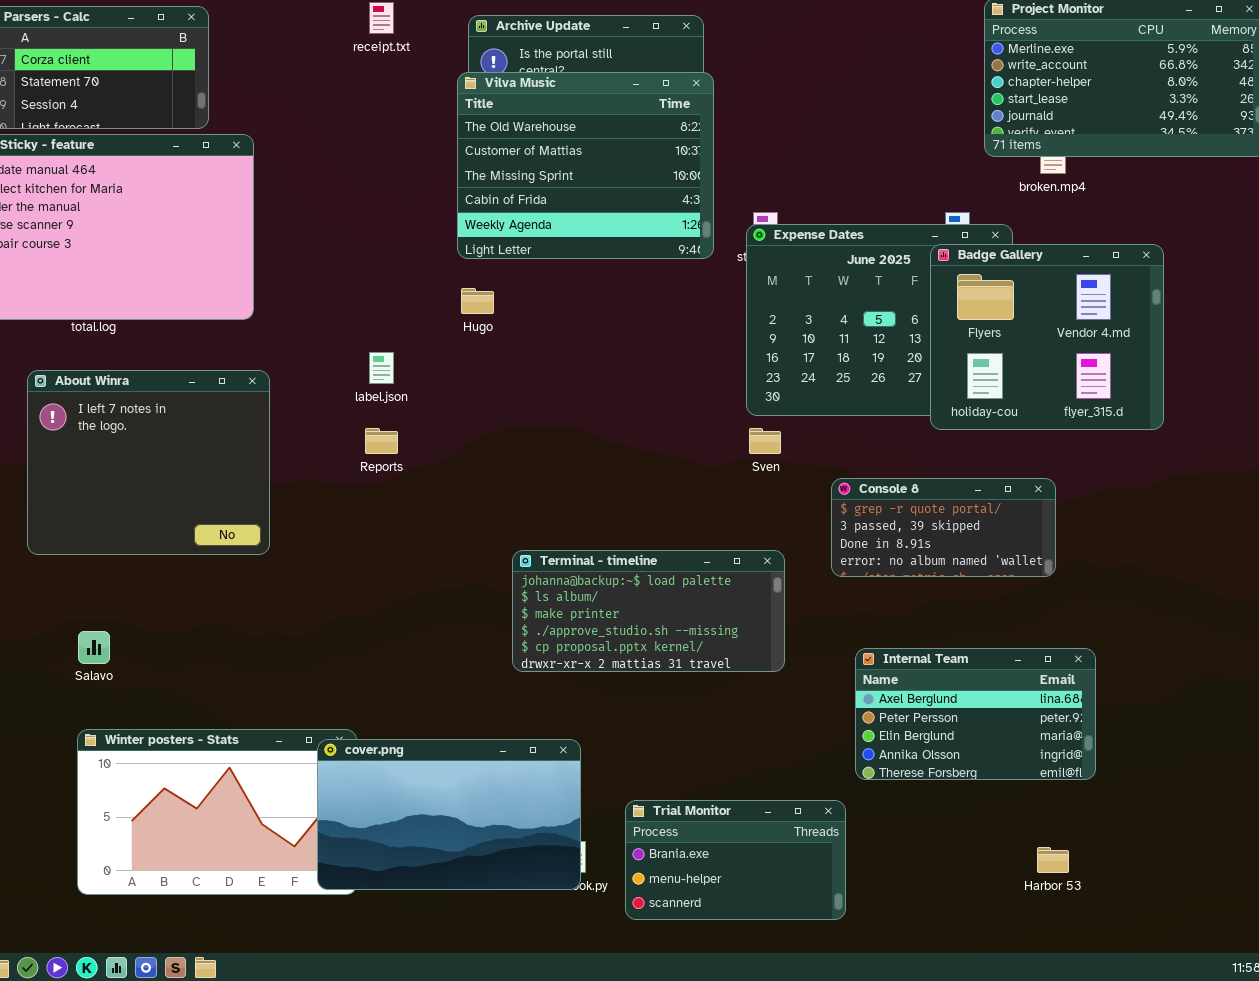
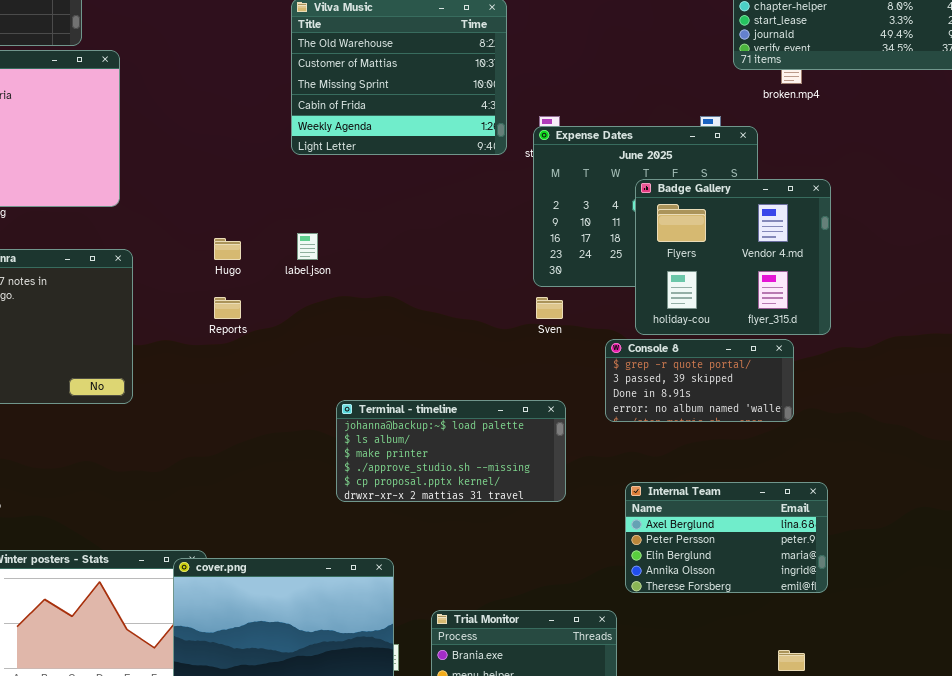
Badge Gallery: [930,244,1164,430] -> [635,179,831,335], moved
Hugo: [461,288,494,314] -> [214,238,241,260], moved
label.json: [369,352,394,384] -> [297,233,318,260], moved

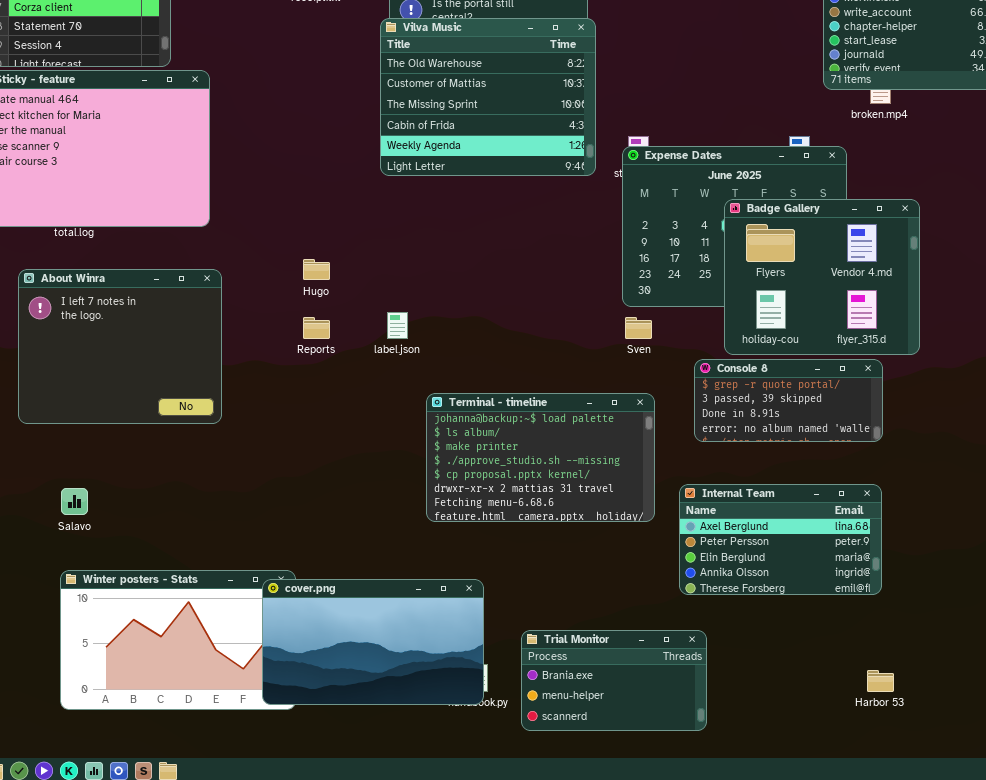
label.json: [297,233,318,260] -> [387,312,408,339], moved
Terminal - timeline: [336,400,566,502] -> [426,393,655,522], resized
Internal Team: [625,482,828,593] -> [679,484,882,595], moved

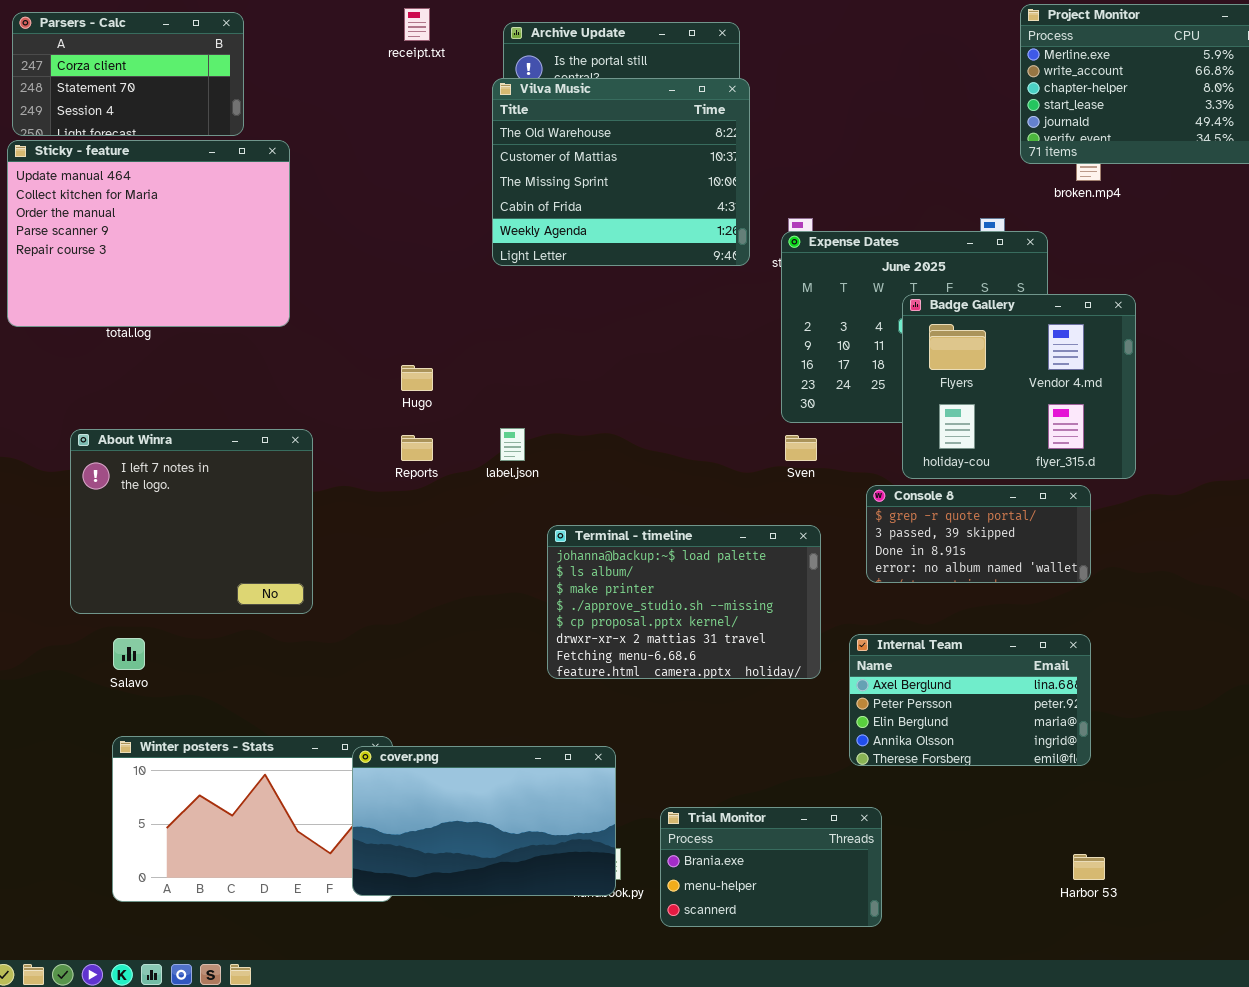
About Winra: [18,269,222,424] -> [70,429,313,614], moved

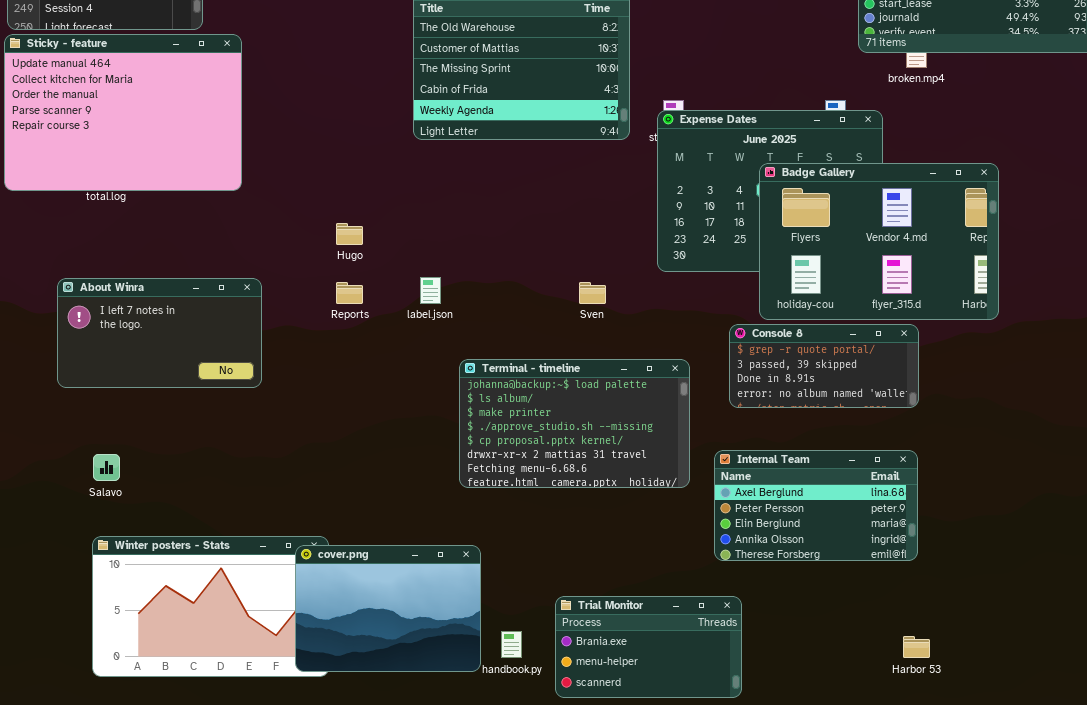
Badge Gallery: [902,294,1136,479] -> [759,163,999,320], resized
About Winra: [70,429,313,614] -> [57,278,262,388], resized
Sven: [785,435,817,461] -> [579,282,606,304], moved
cover.png: [352,746,616,896] -> [295,545,481,672], resized

